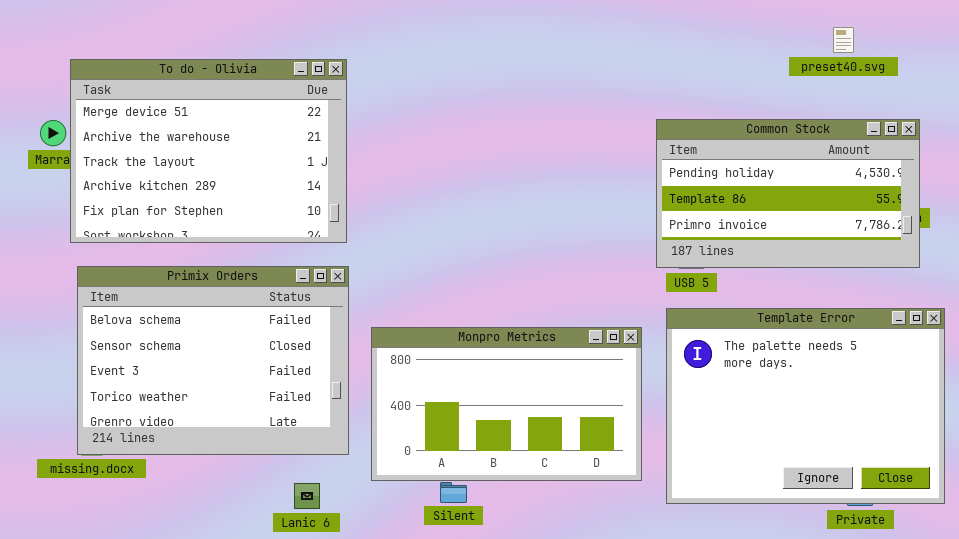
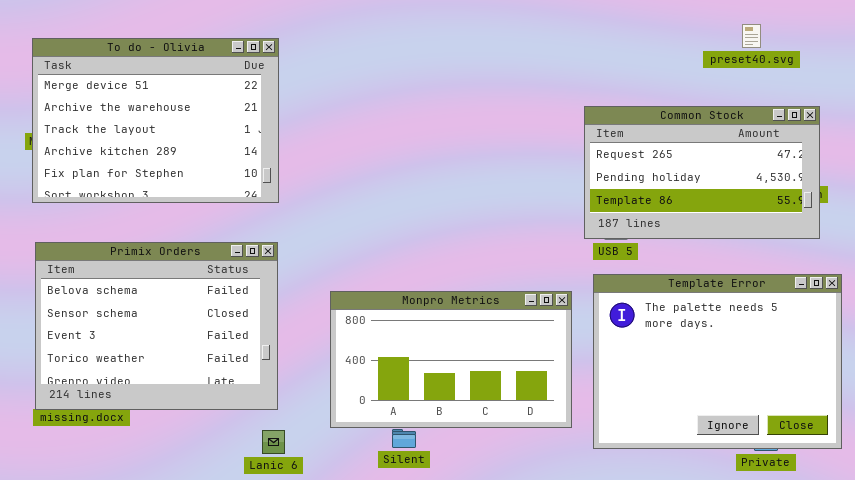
To do - Olivia: [70,59,347,243] -> [32,38,279,203], moved
Common Stock: [656,119,920,268] -> [584,106,820,239], scrolled up 1 row
Primix Orders: [77,266,349,455] -> [35,242,278,410], moved

